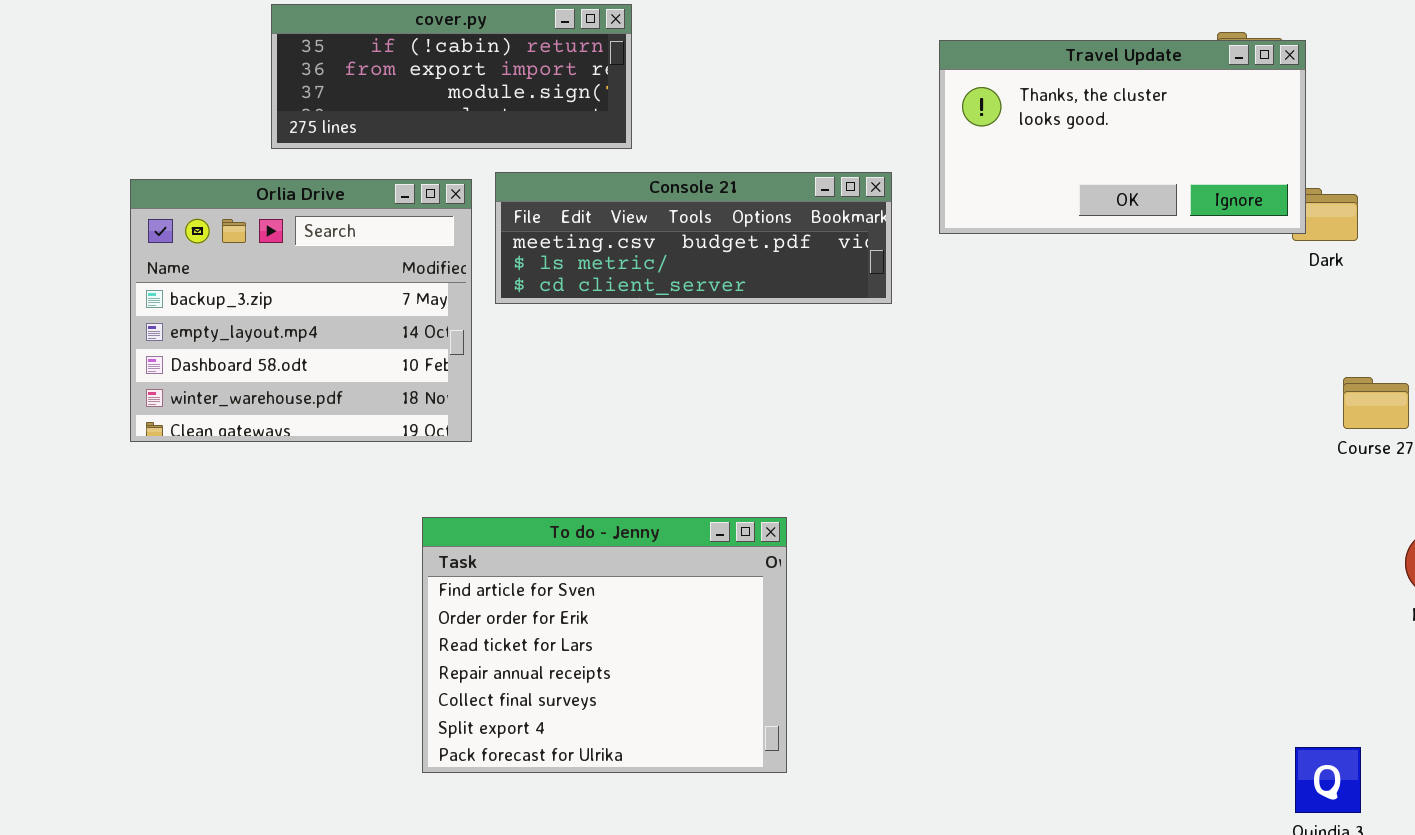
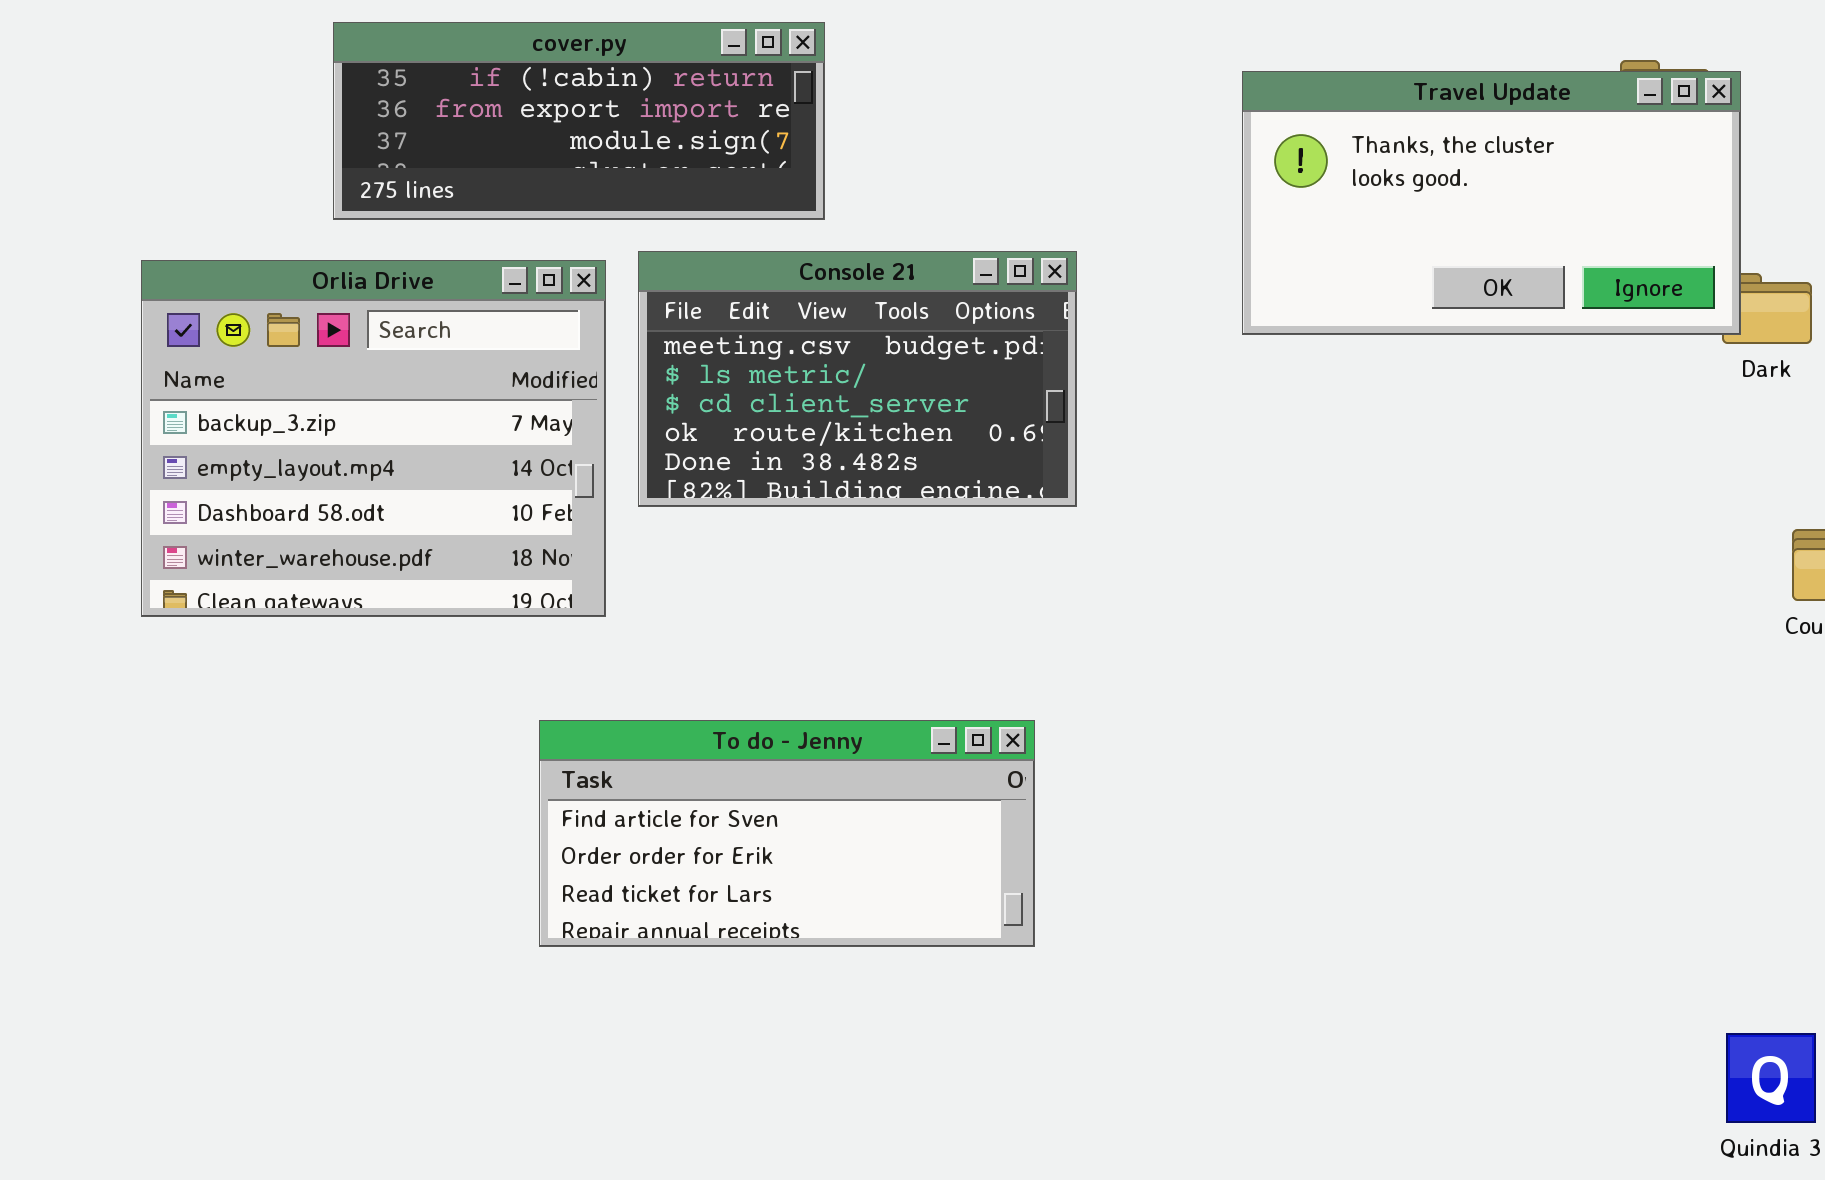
Console 21: [495,172,892,304] -> [638,251,1077,507], resized
To do - Jenny: [422,517,787,773] -> [539,720,1035,947], resized

